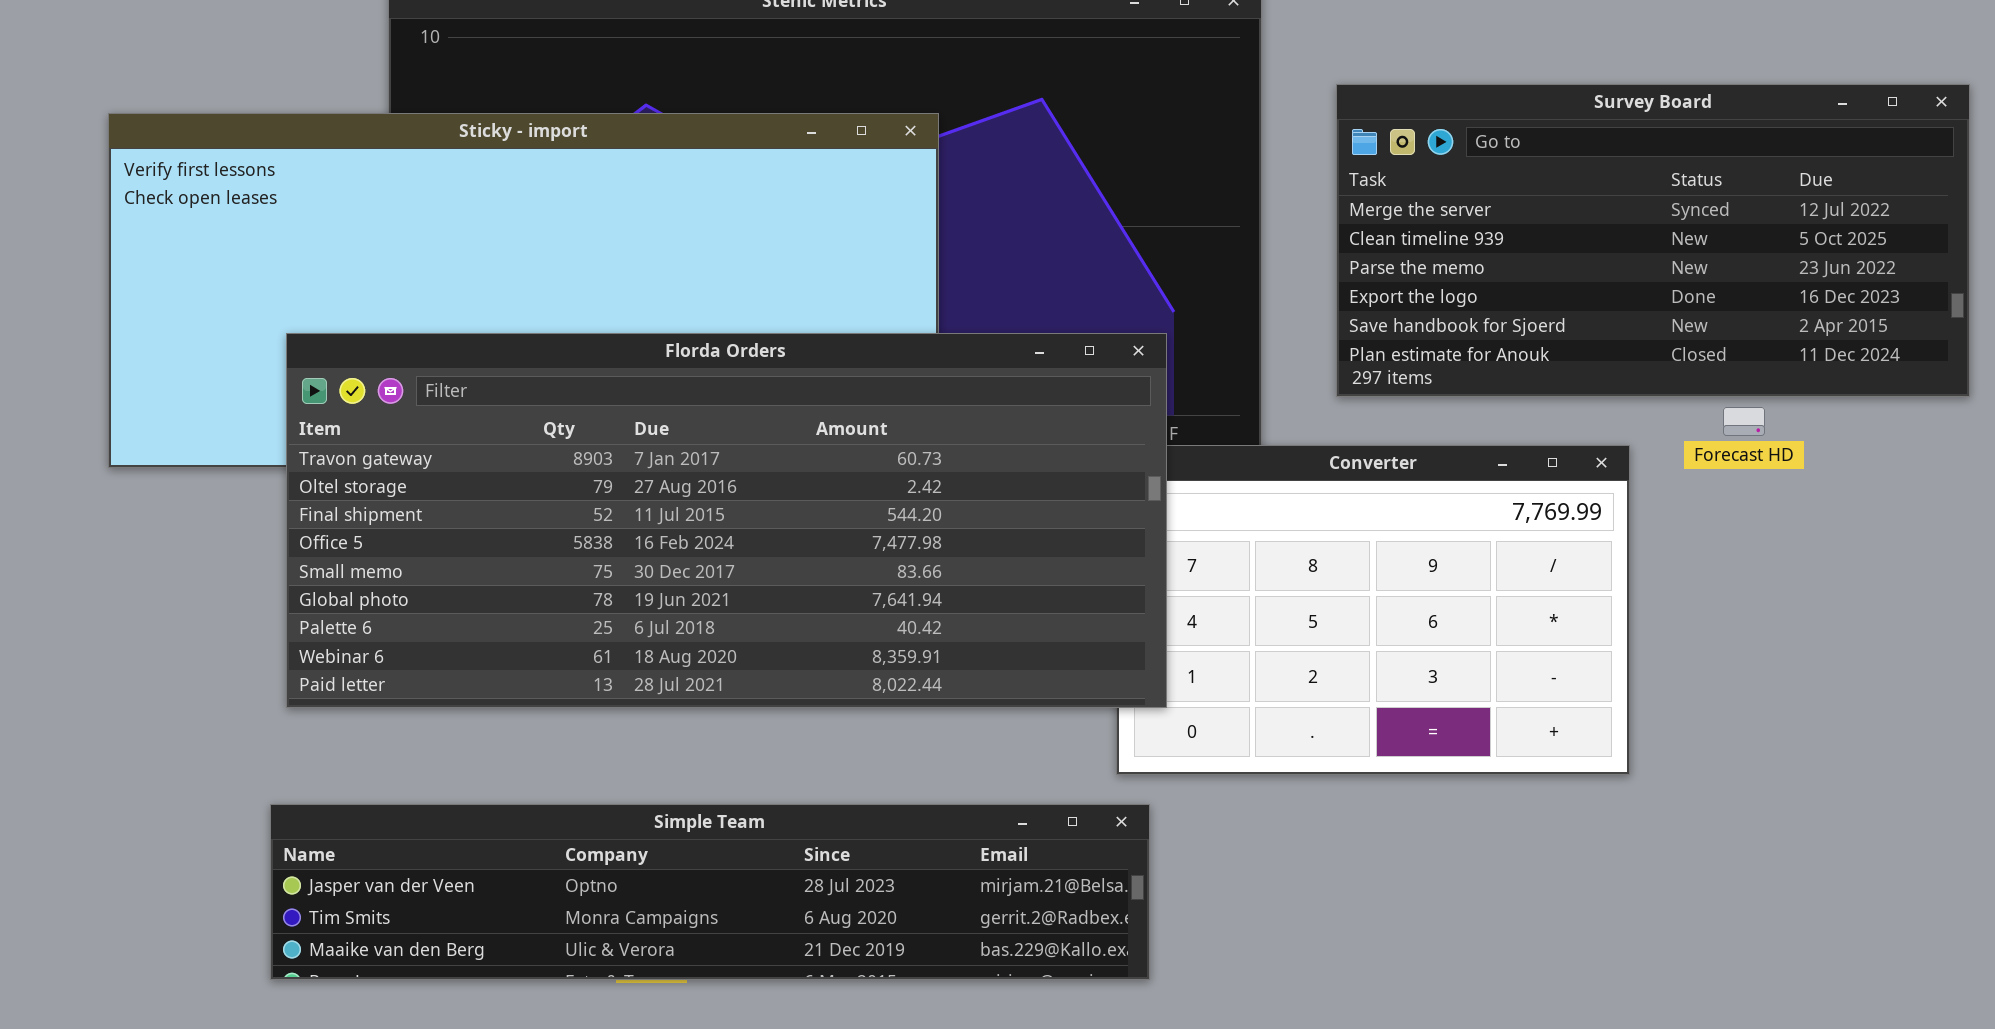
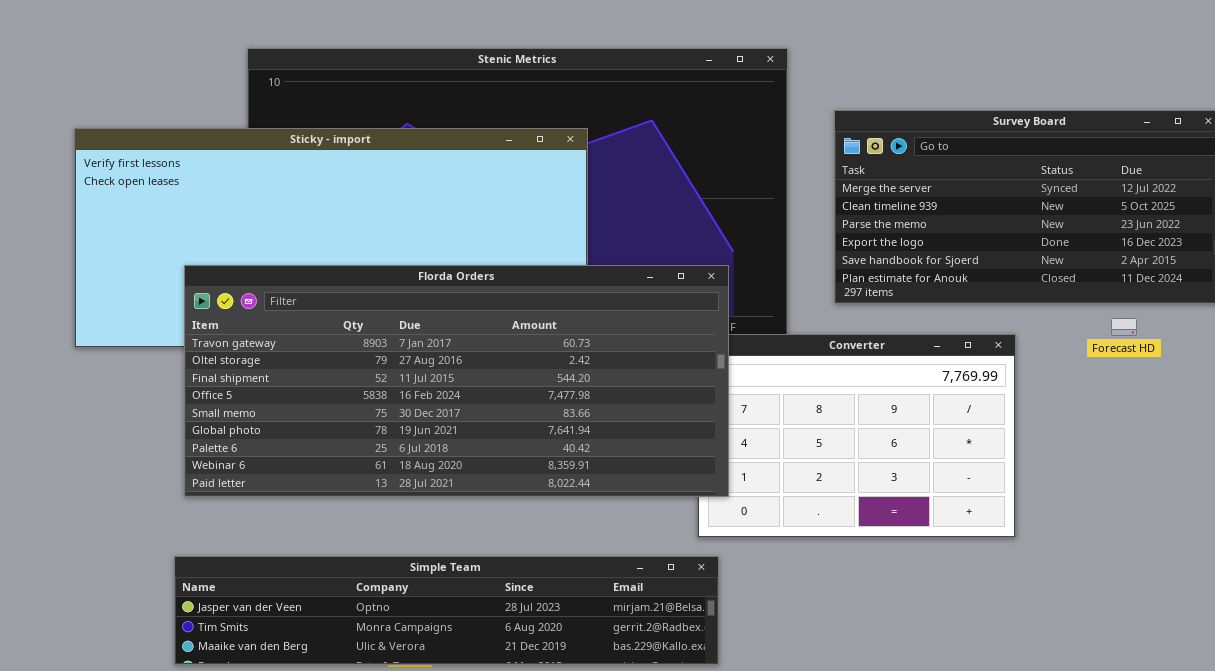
Forecast HD: [1723,407,1765,436] -> [1111,318,1137,336], moved

